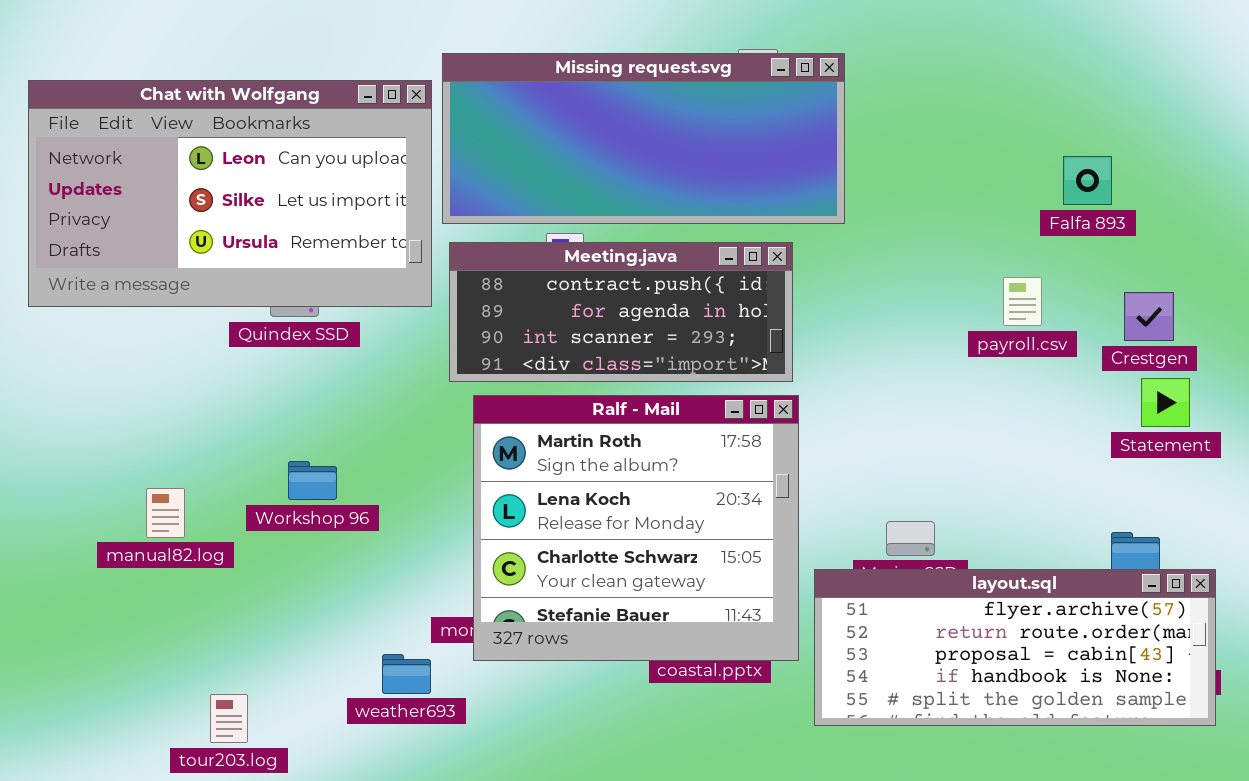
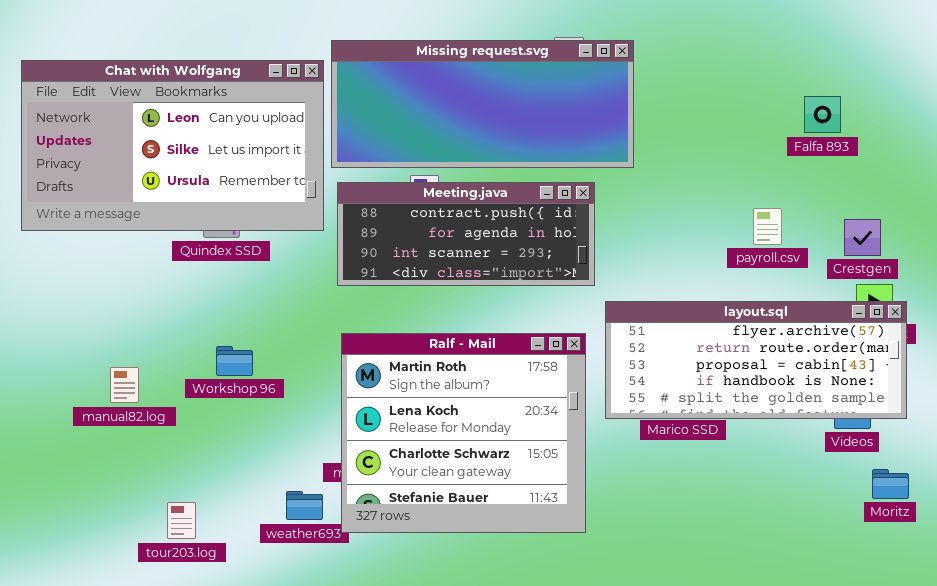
Falfa 893: [1063,156,1112,205] -> [804,96,841,133], moved
Ralf - Mail: [473,395,799,661] -> [341,333,586,533], moved
layout.sql: [814,569,1216,726] -> [605,301,907,419], moved
tour203.log: [210,694,248,743] -> [167,502,196,539], moved

